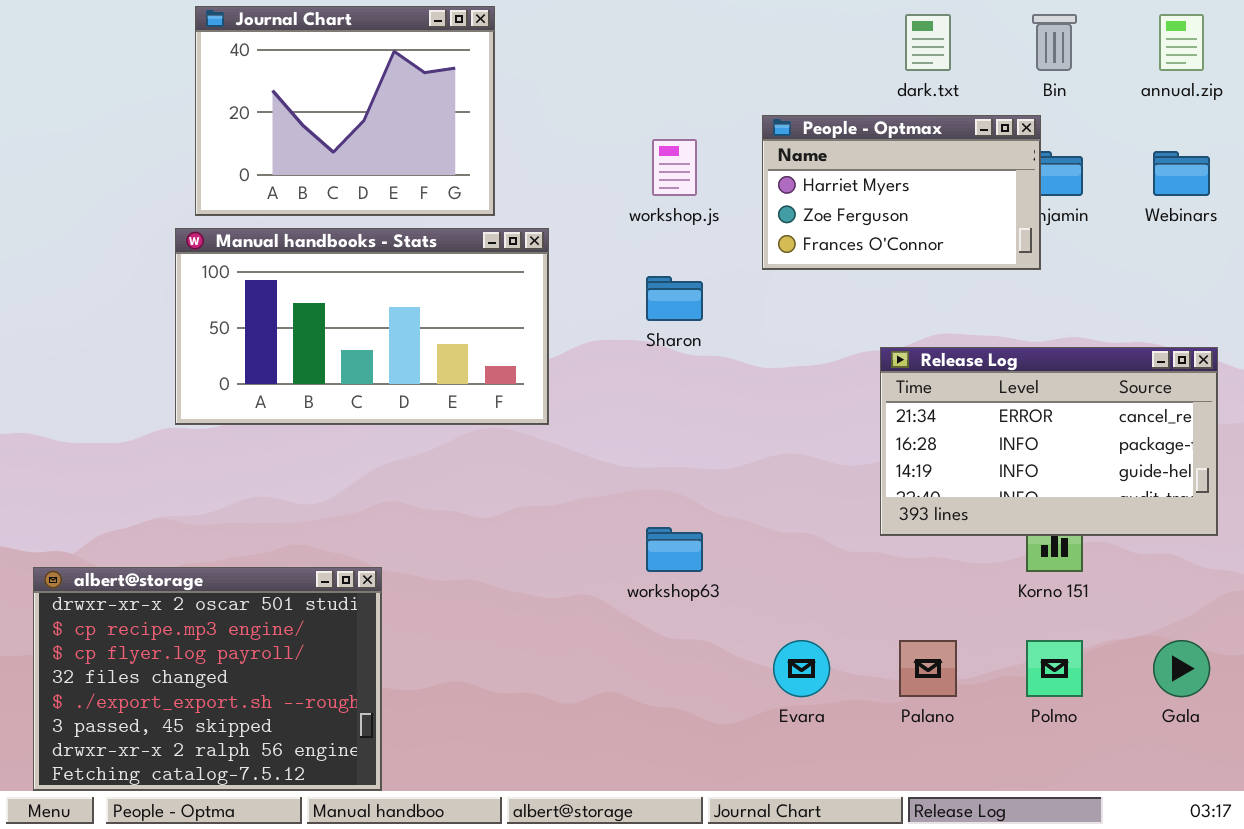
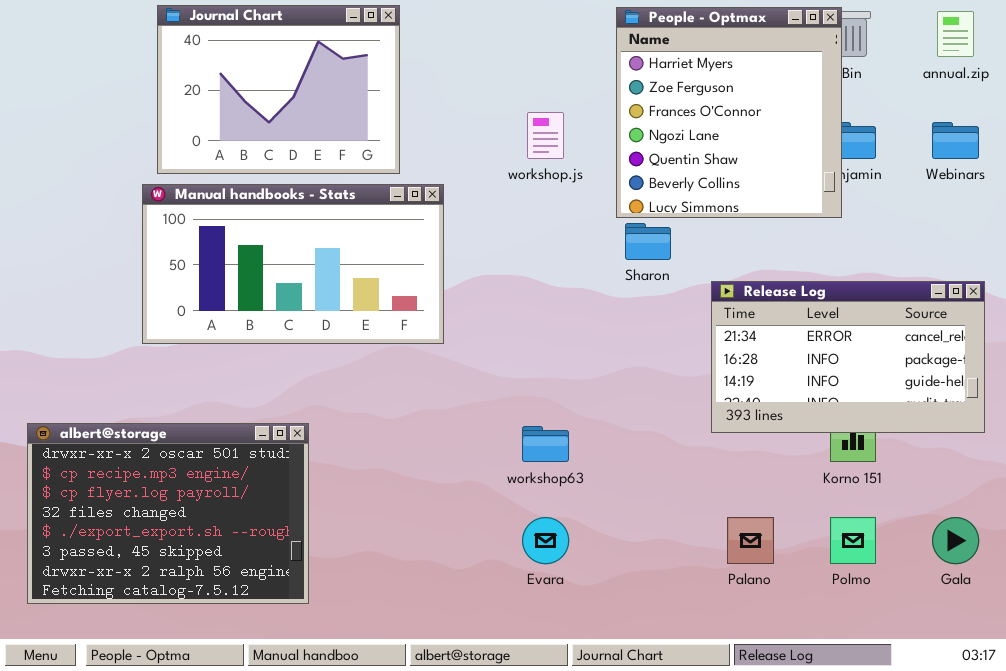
People - Optmax: [762,115,1041,270] -> [616,7,842,218], resized
Sharon: [646,276,703,321] -> [625,223,671,260], moved
albert@storage: [33,567,382,791] -> [27,423,309,604], moved
Evara: [773,640,830,697] -> [522,517,569,564], moved

